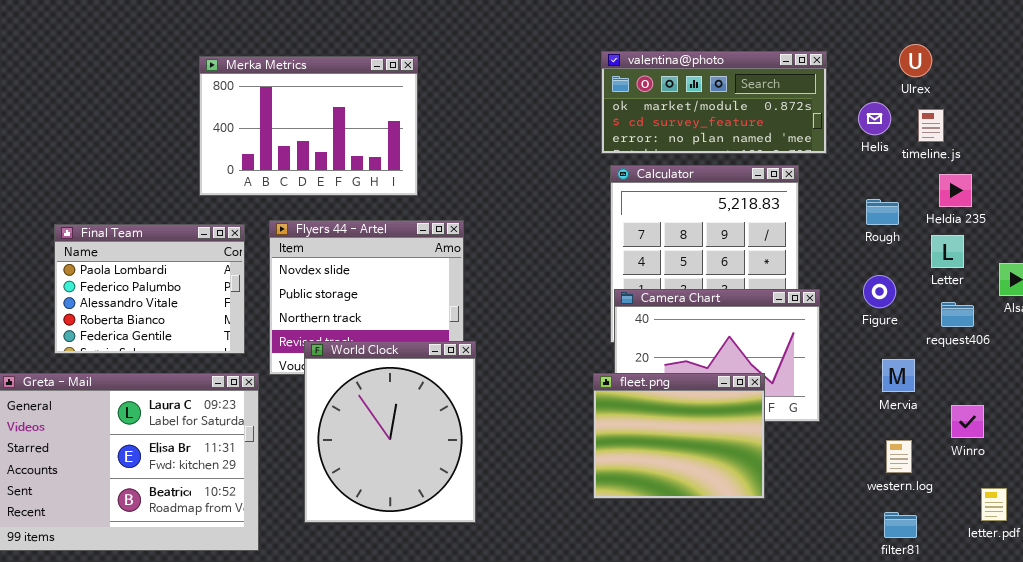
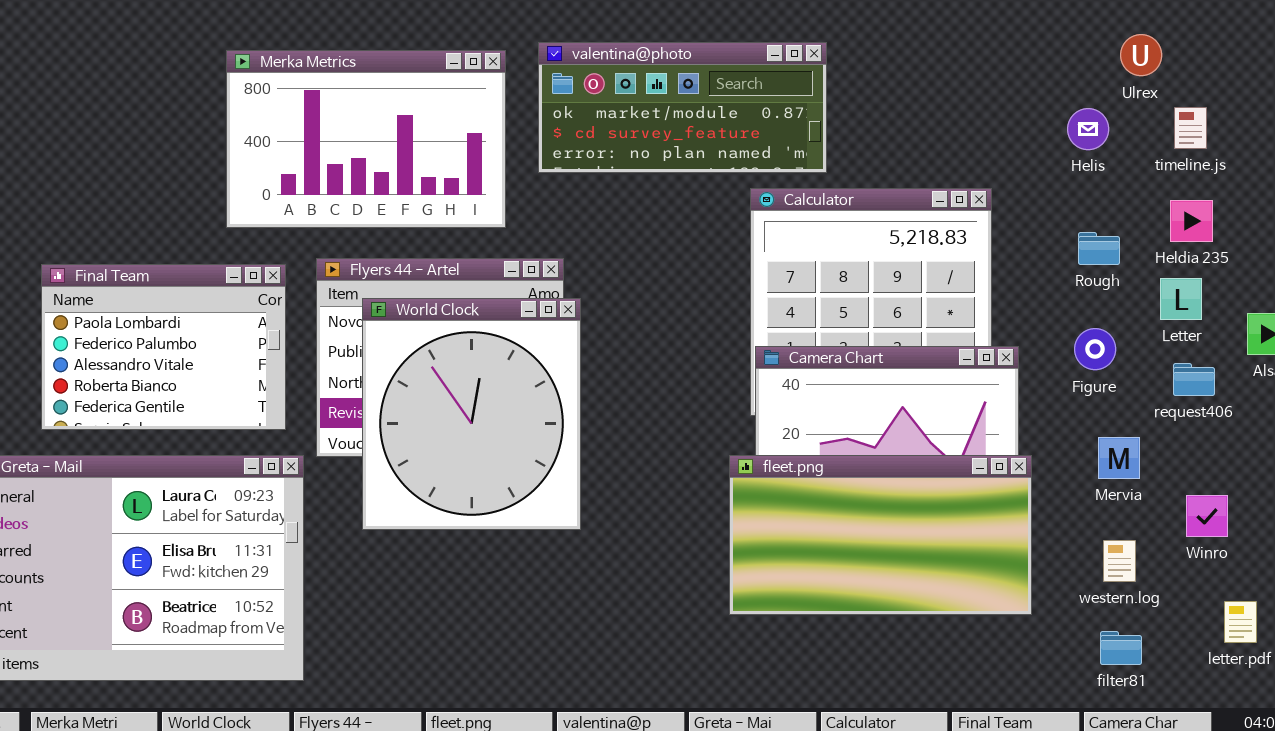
valentina@photo: [601,51,827,154] -> [538,42,827,173], moved
timeline.js: [918,109,944,142] -> [1174,107,1207,149], moved
World Clock: [304,341,476,523] -> [362,298,581,530], moved
fleet.png: [593,373,765,499] -> [729,455,1032,615], resized

